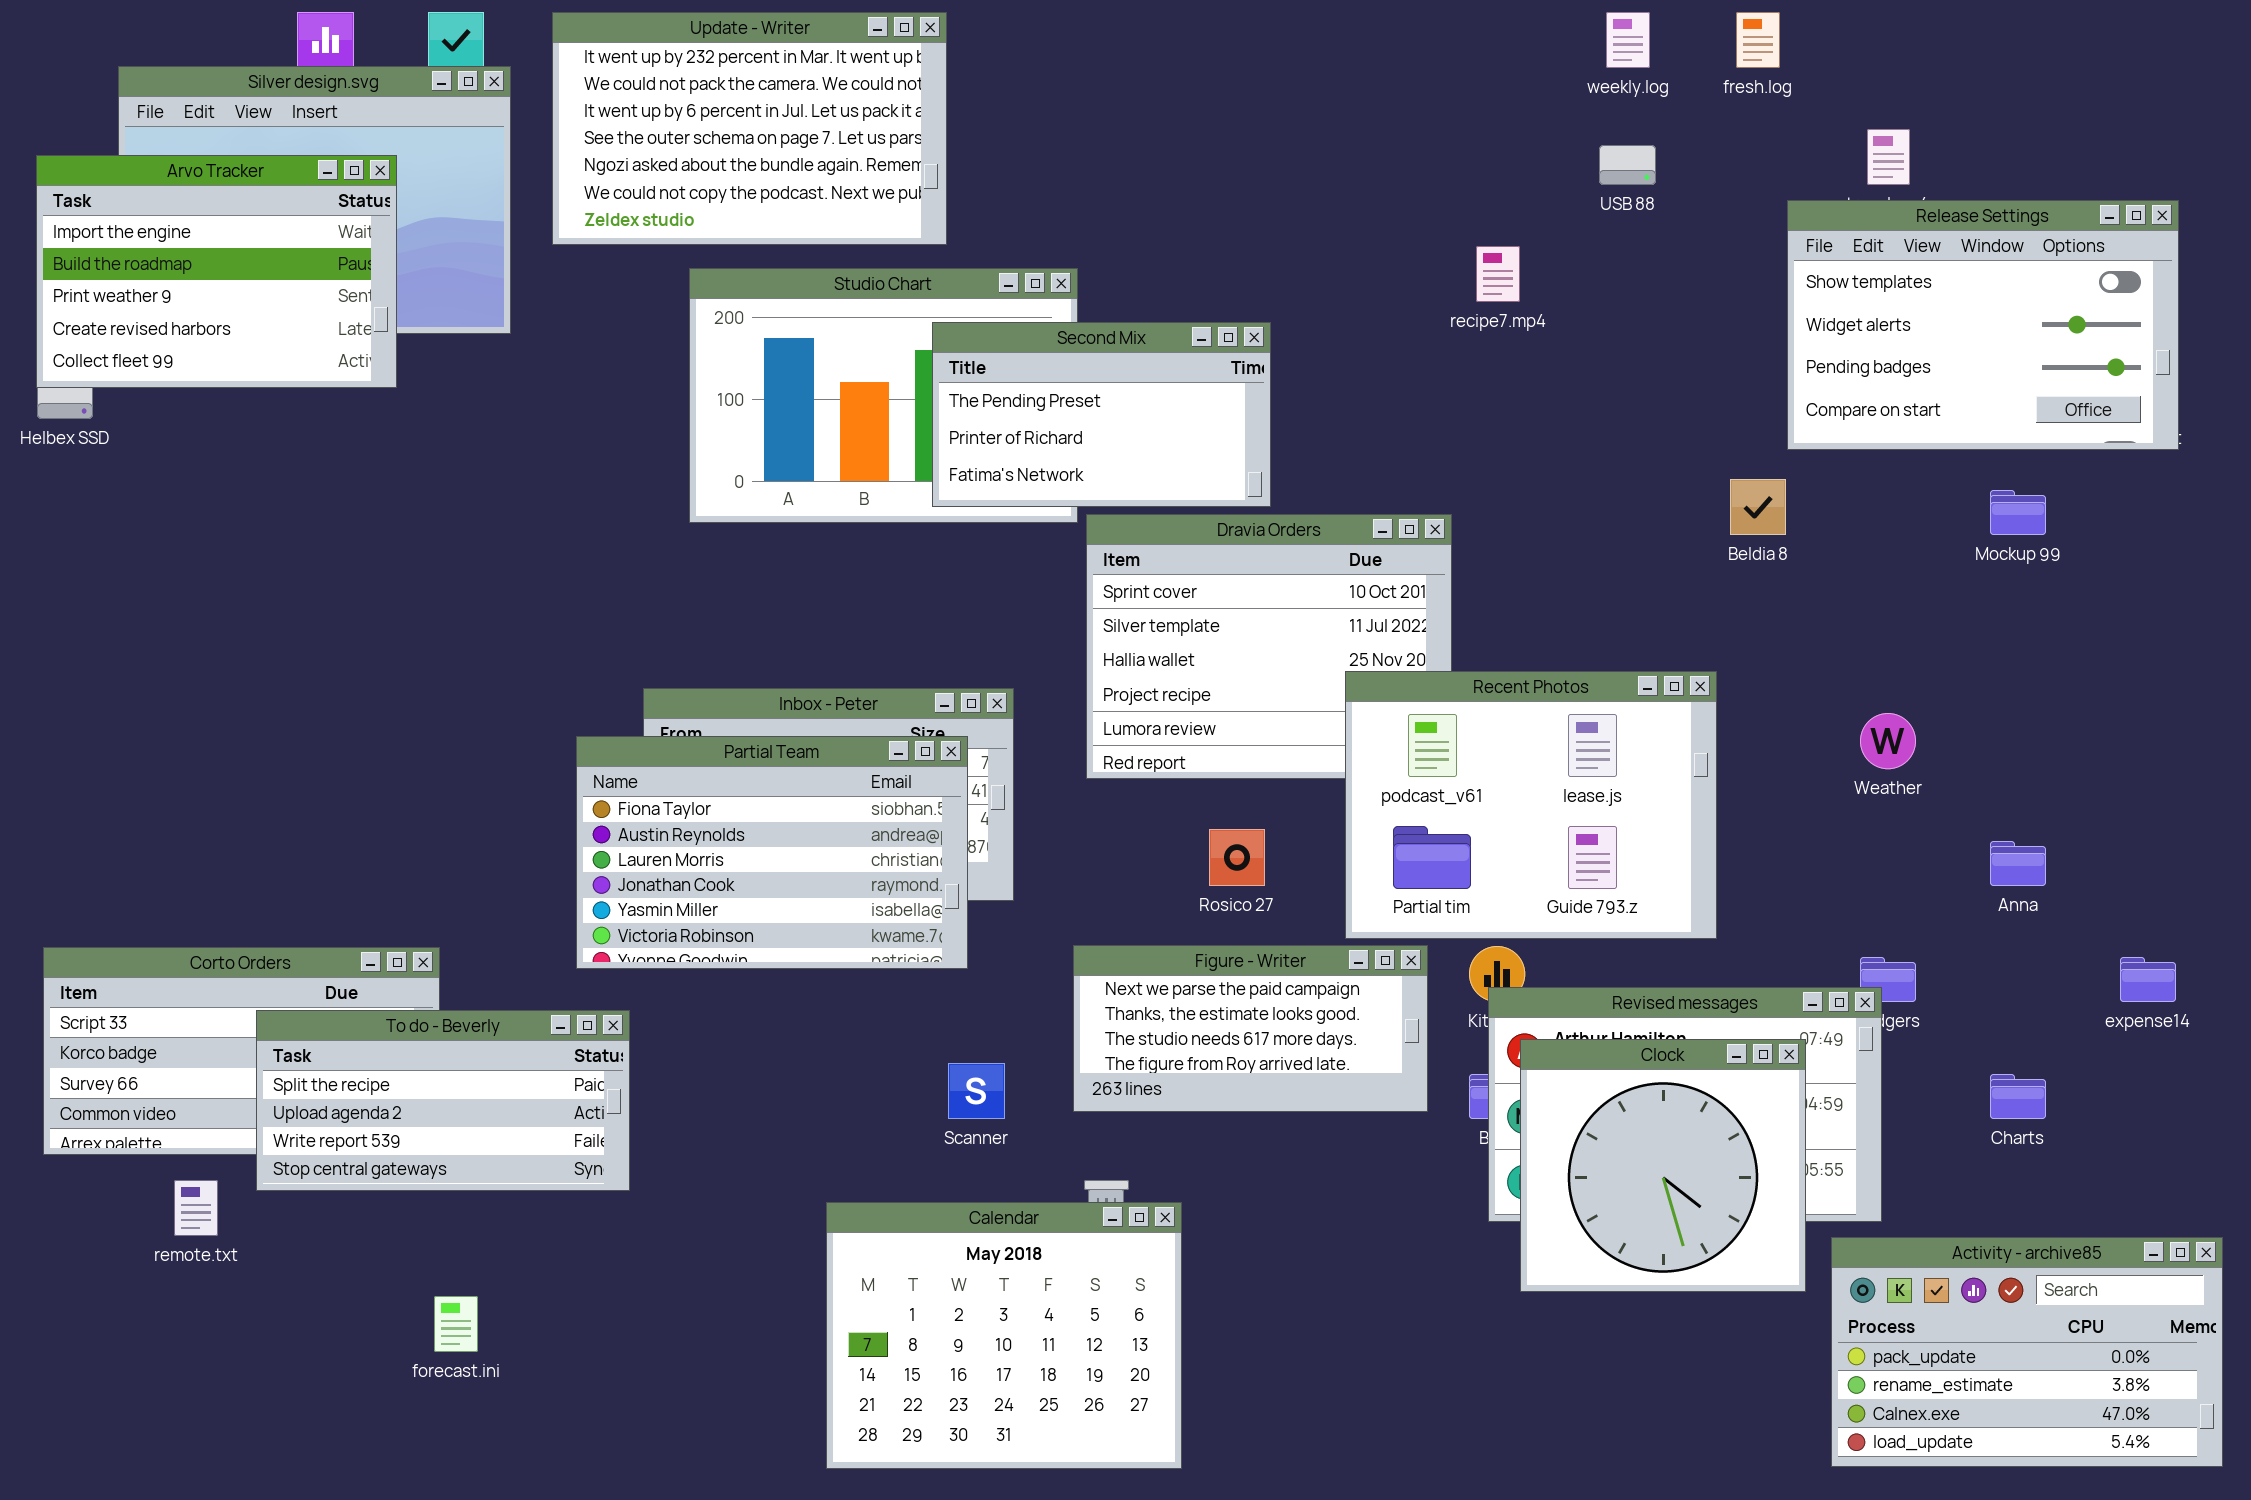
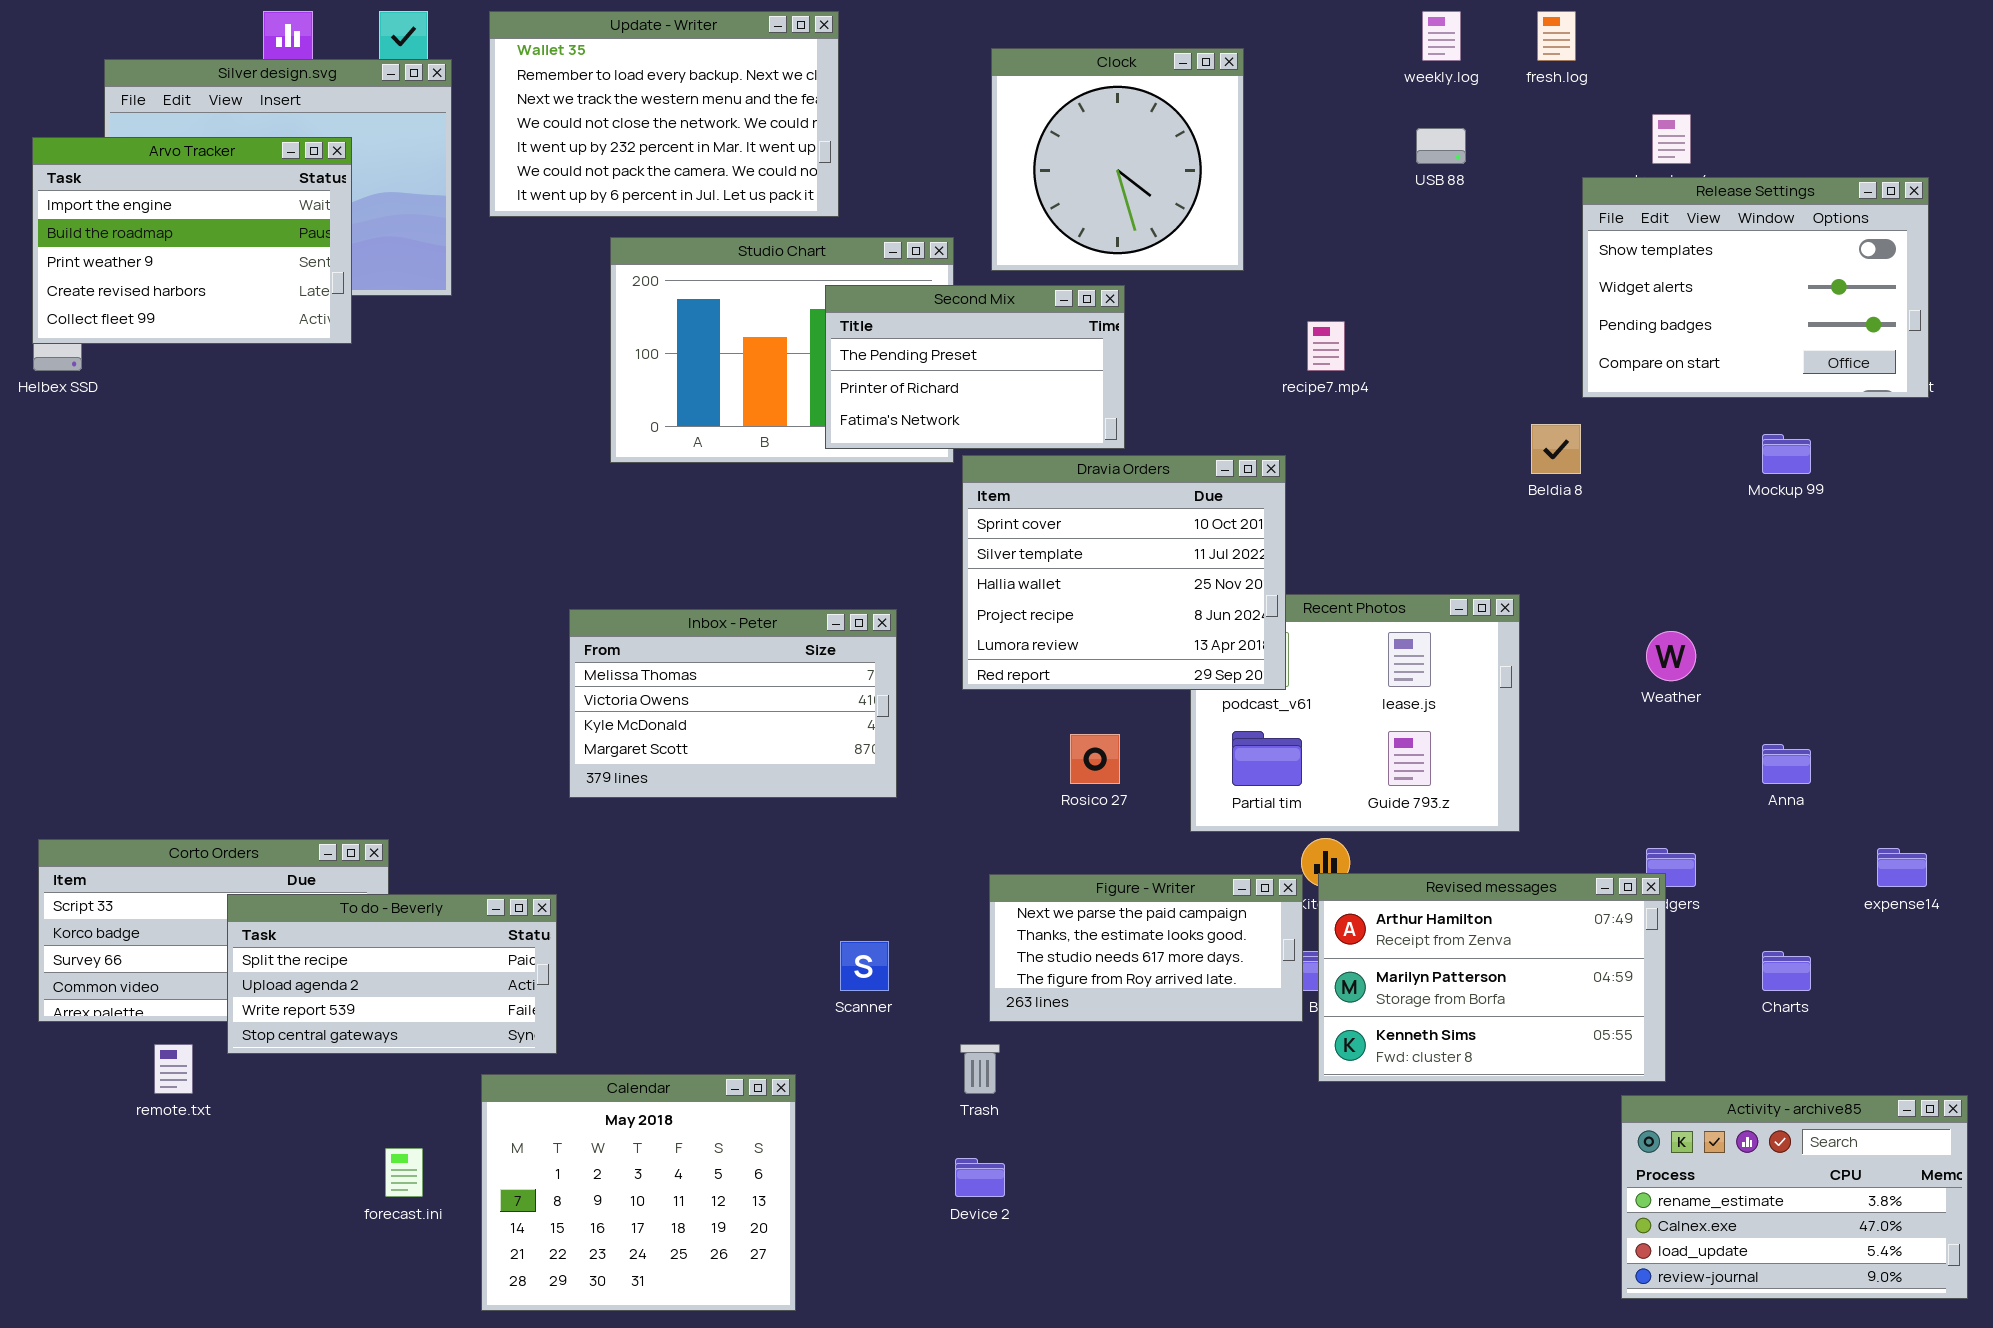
Update - Writer: [552,12,947,245] -> [489,11,839,217], scrolled up 4 rows
recipe7.mp4: [1476,246,1520,302] -> [1307,321,1345,371], moved
Dravia Orders: [1086,514,1452,779] -> [962,455,1286,690], raised
Partial Team: [576,736,968,969] -> none, closed
Figure - Writer: [1073,945,1428,1112] -> [989,874,1303,1022], moved
Clock: [1520,1039,1806,1292] -> [991,48,1244,271], moved
Calendar: [826,1202,1182,1469] -> [481,1074,796,1311], moved
Activity - archive85: [1831,1237,2223,1467] -> [1621,1095,1968,1299], scrolled down 1 row

